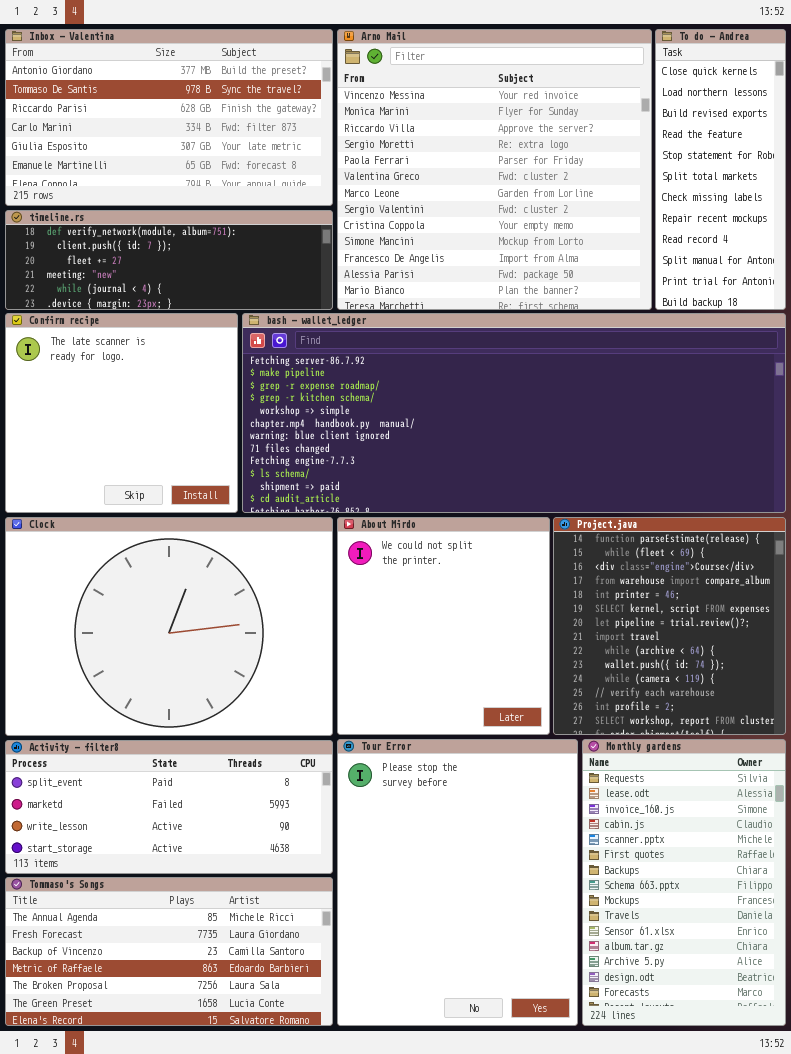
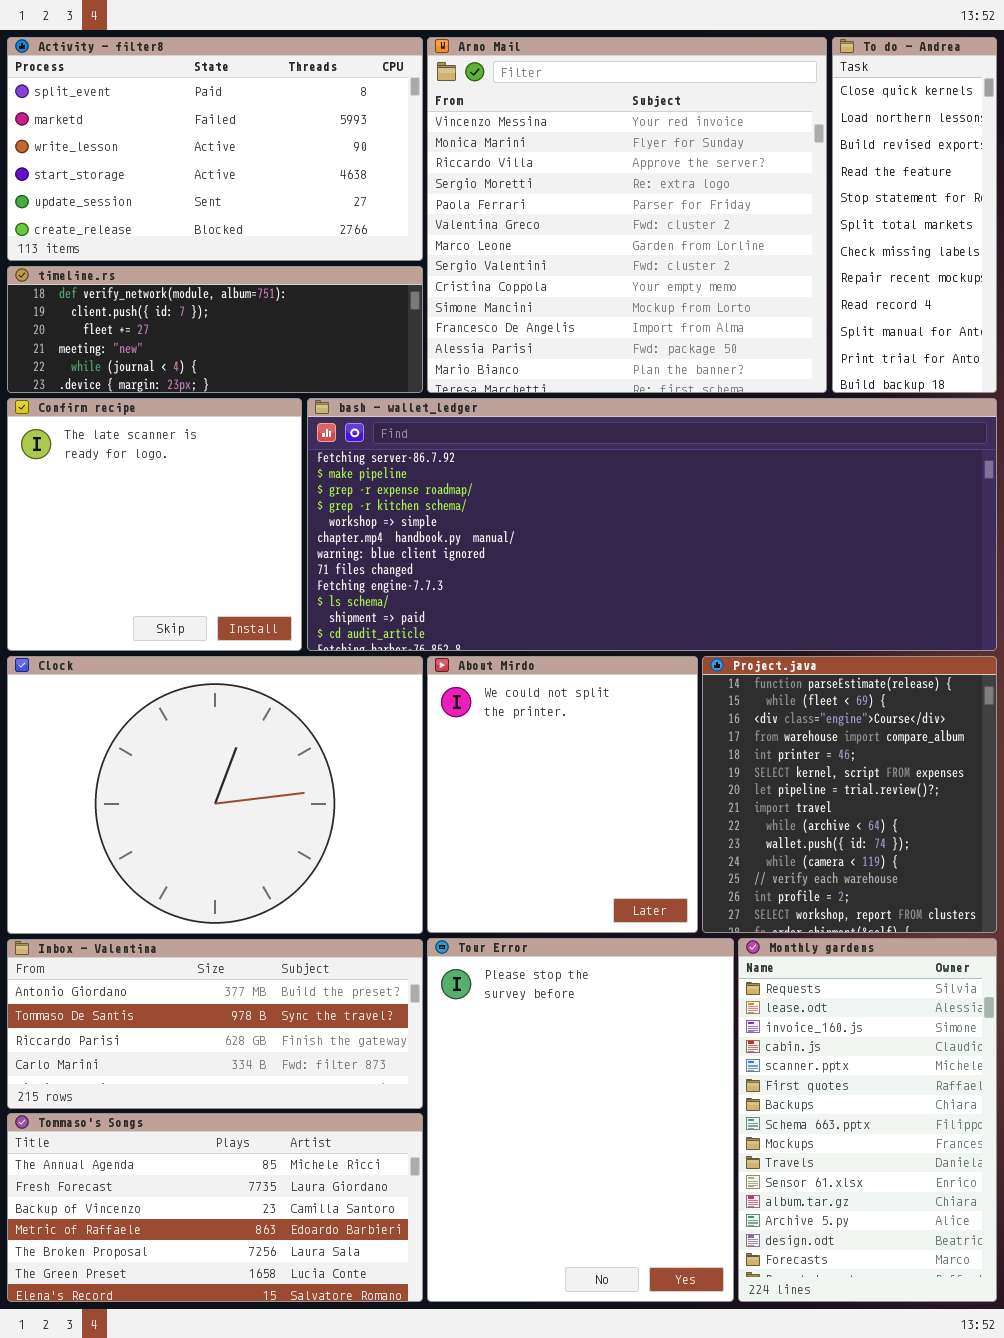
Inbox - Valentina: [5,29,333,206] -> [7,939,423,1109], moved, resized
Activity - filter8: [5,740,333,874] -> [7,37,423,261], moved, resized

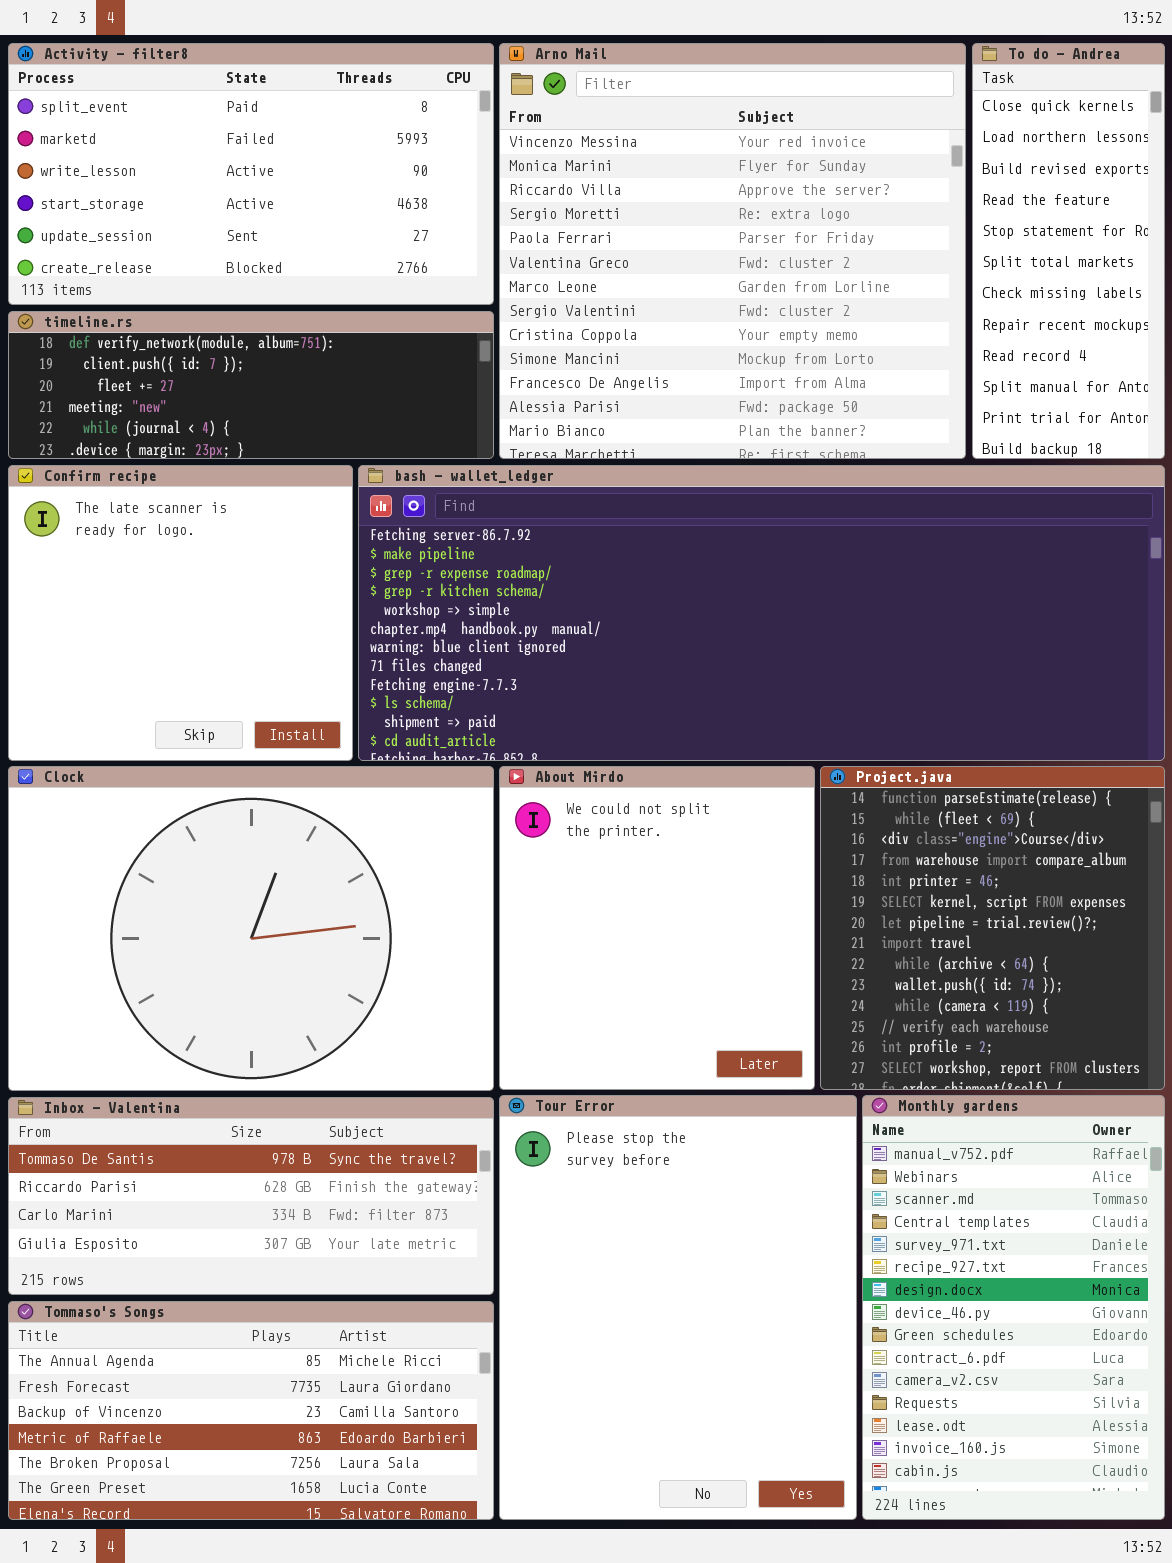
Monthly gardens: [738,938,997,1302] -> [862,1095,1165,1520], scrolled up 11 rows
Inbox - Valentina: [7,939,423,1109] -> [8,1097,494,1295], scrolled down 1 row

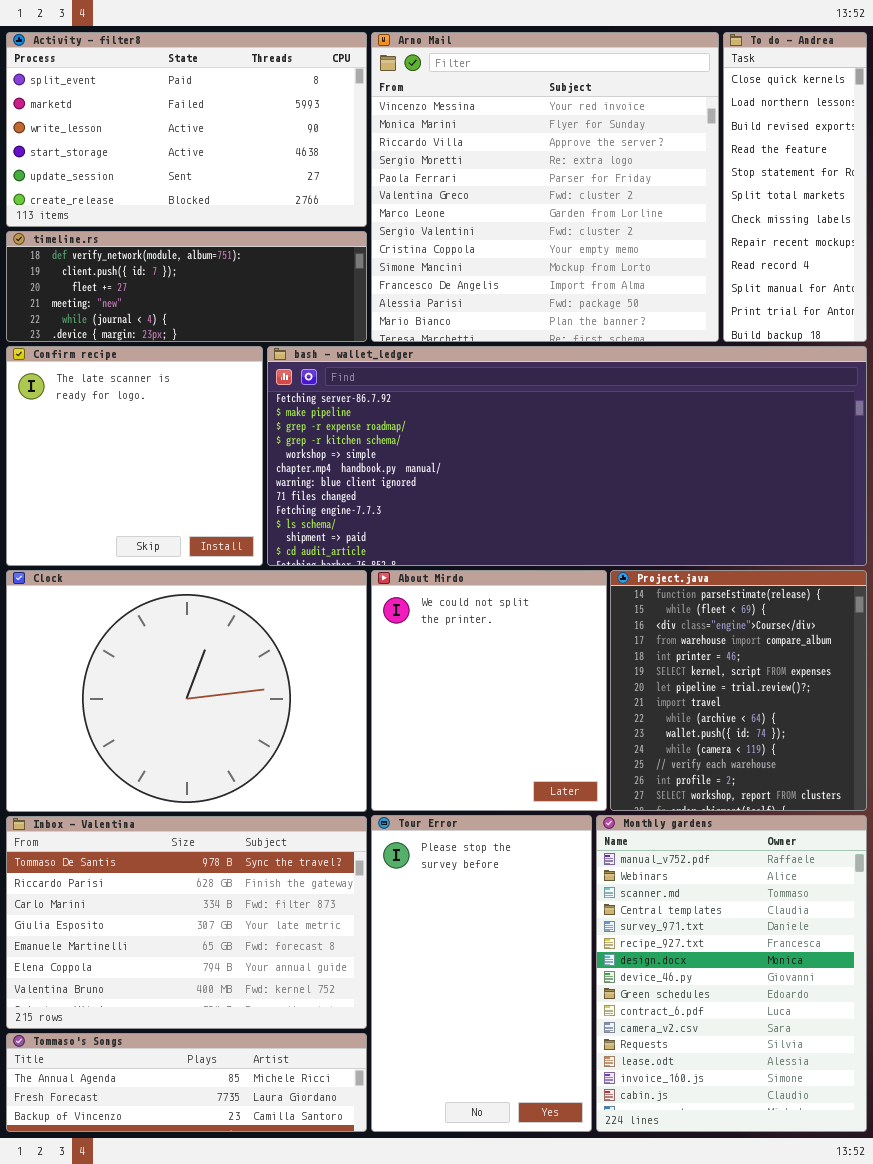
Tour Error: [499,1095,857,1520] -> [371,815,592,1132], resized
Monthly gardens: [862,1095,1165,1520] -> [596,815,867,1132], resized
Inbox - Valentina: [8,1097,494,1295] -> [6,816,367,1029], resized
Tommaso's Songs: [8,1301,494,1520] -> [6,1033,367,1132], resized

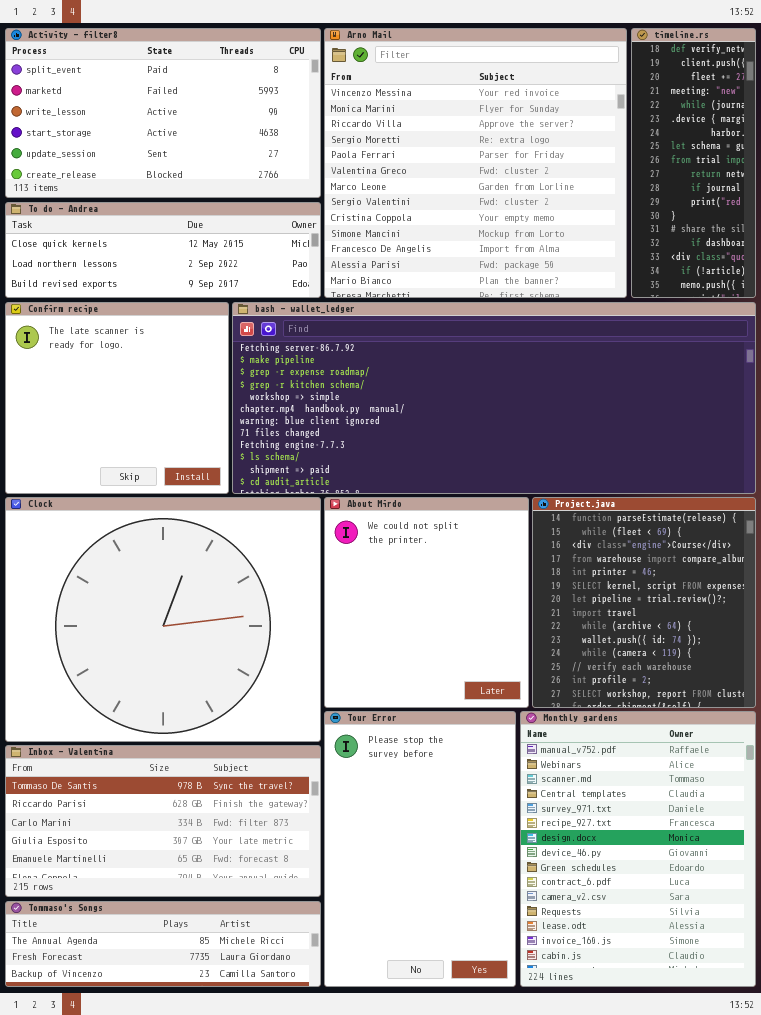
To do - Andrea: [723,32,867,342] -> [5,202,321,298], moved, resized
timeline.rs: [6,231,367,342] -> [631,28,756,298], moved, resized
Clock: [6,570,367,812] -> [5,497,321,742], resized
Inbox - Valentina: [6,816,367,1029] -> [5,745,321,897], resized

